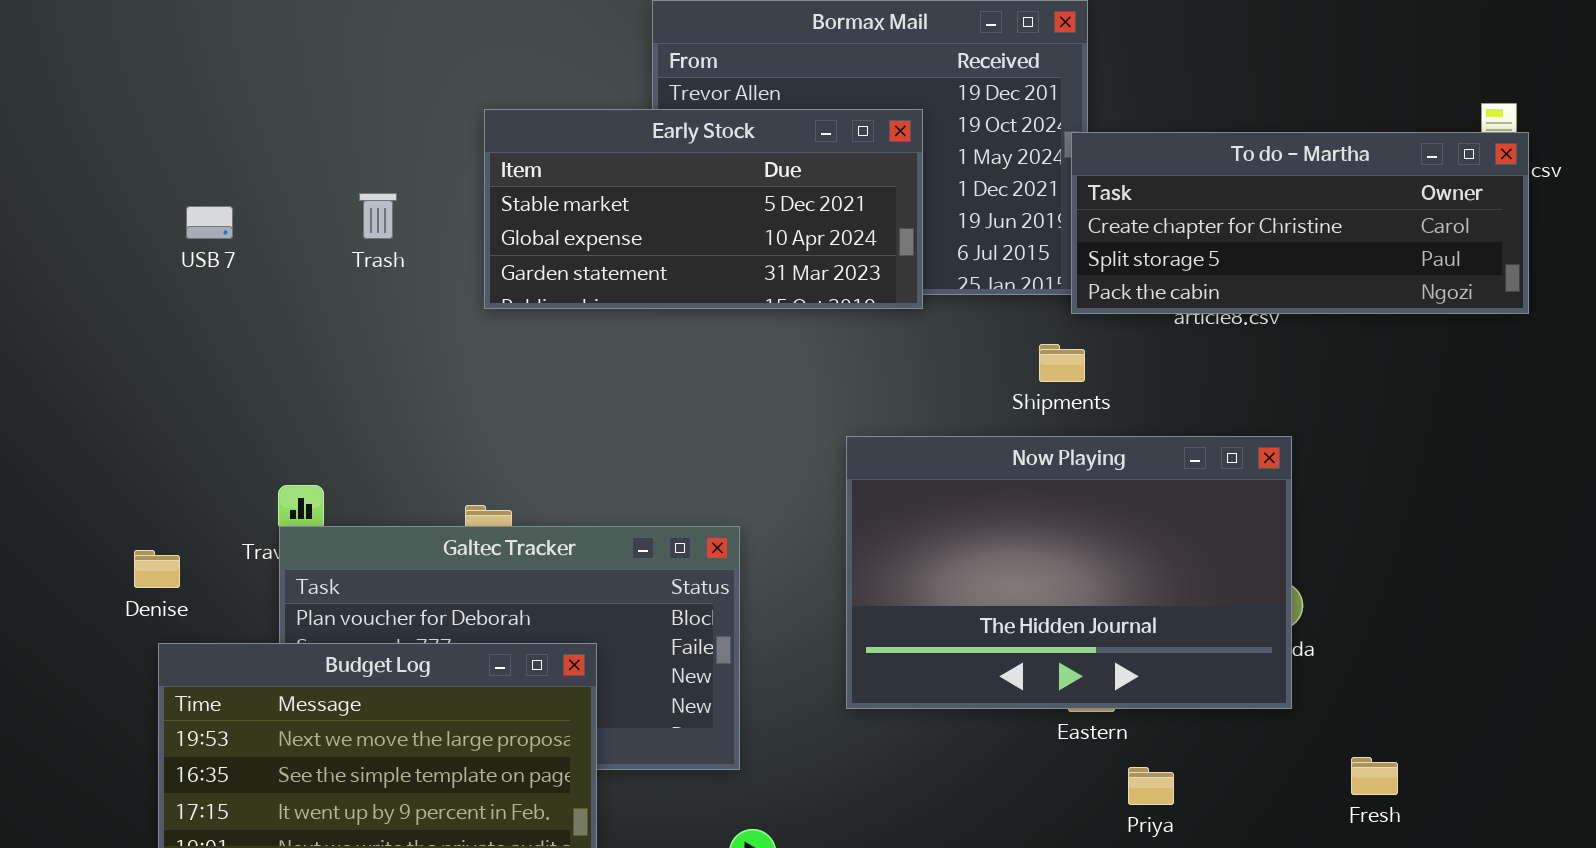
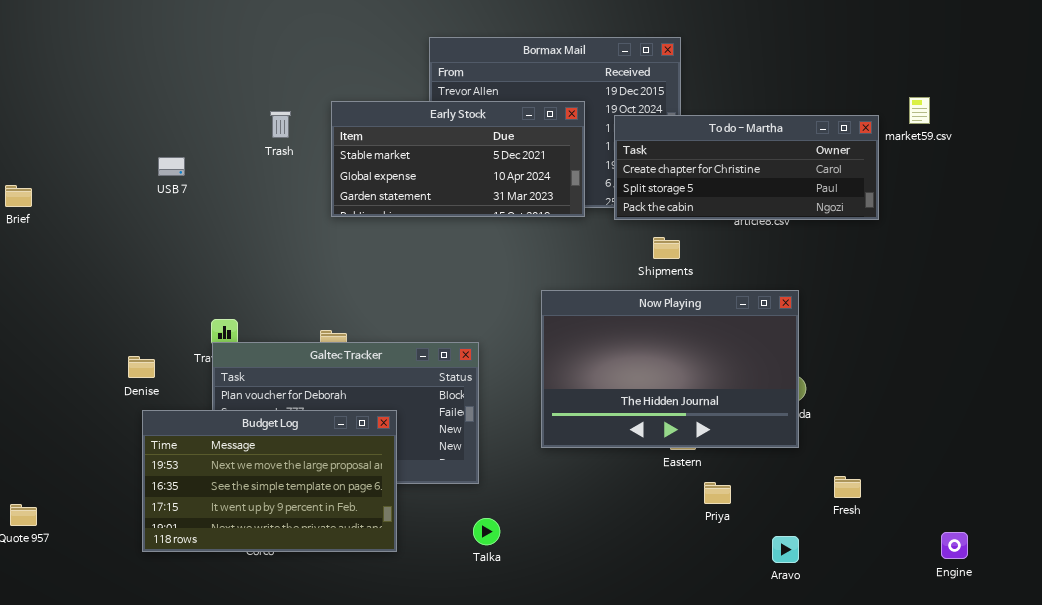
To do - Martha: [1071,132,1529,314] -> [614,115,879,220], moved
Trash: [359,193,397,239] -> [270,111,291,138], moved

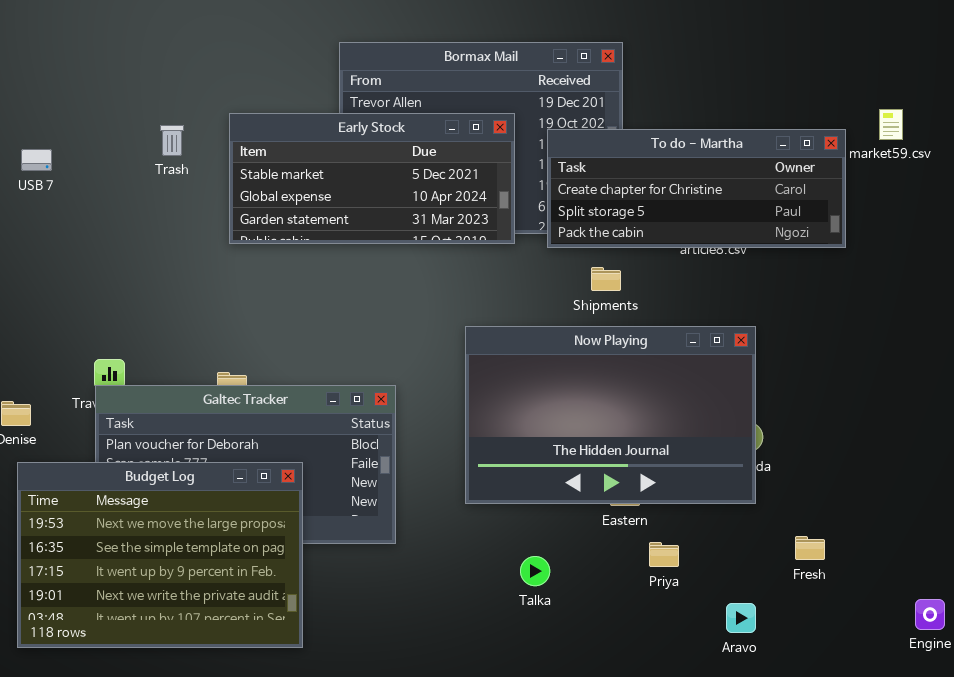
USB 7: [158,157,185,176] -> [21,149,52,171], moved
Budget Log: [142,410,397,552] -> [17,462,303,648], resized
Talka: [473,518,500,545] -> [520,556,550,586], moved

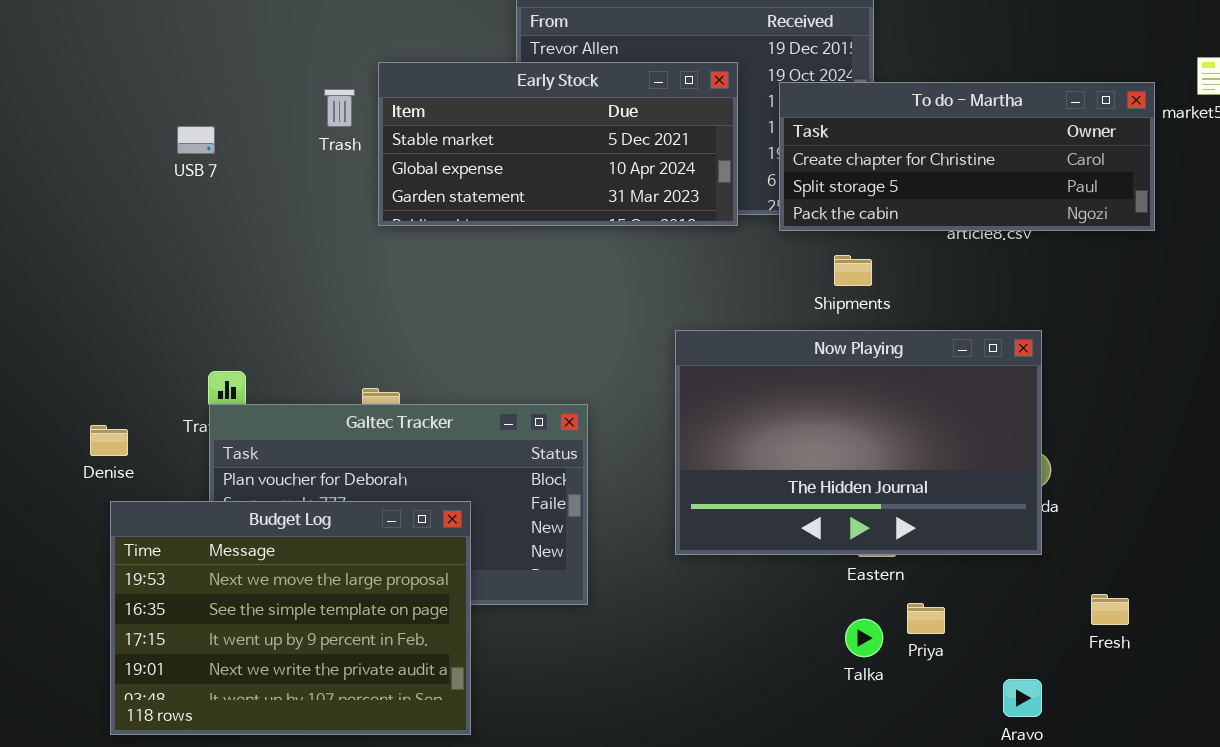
Trash: [160,125,184,156] -> [324,89,355,127], moved
USB 7: [21,149,52,171] -> [177,126,215,154], moved
Talka: [520,556,550,586] -> [845,619,883,657], moved

